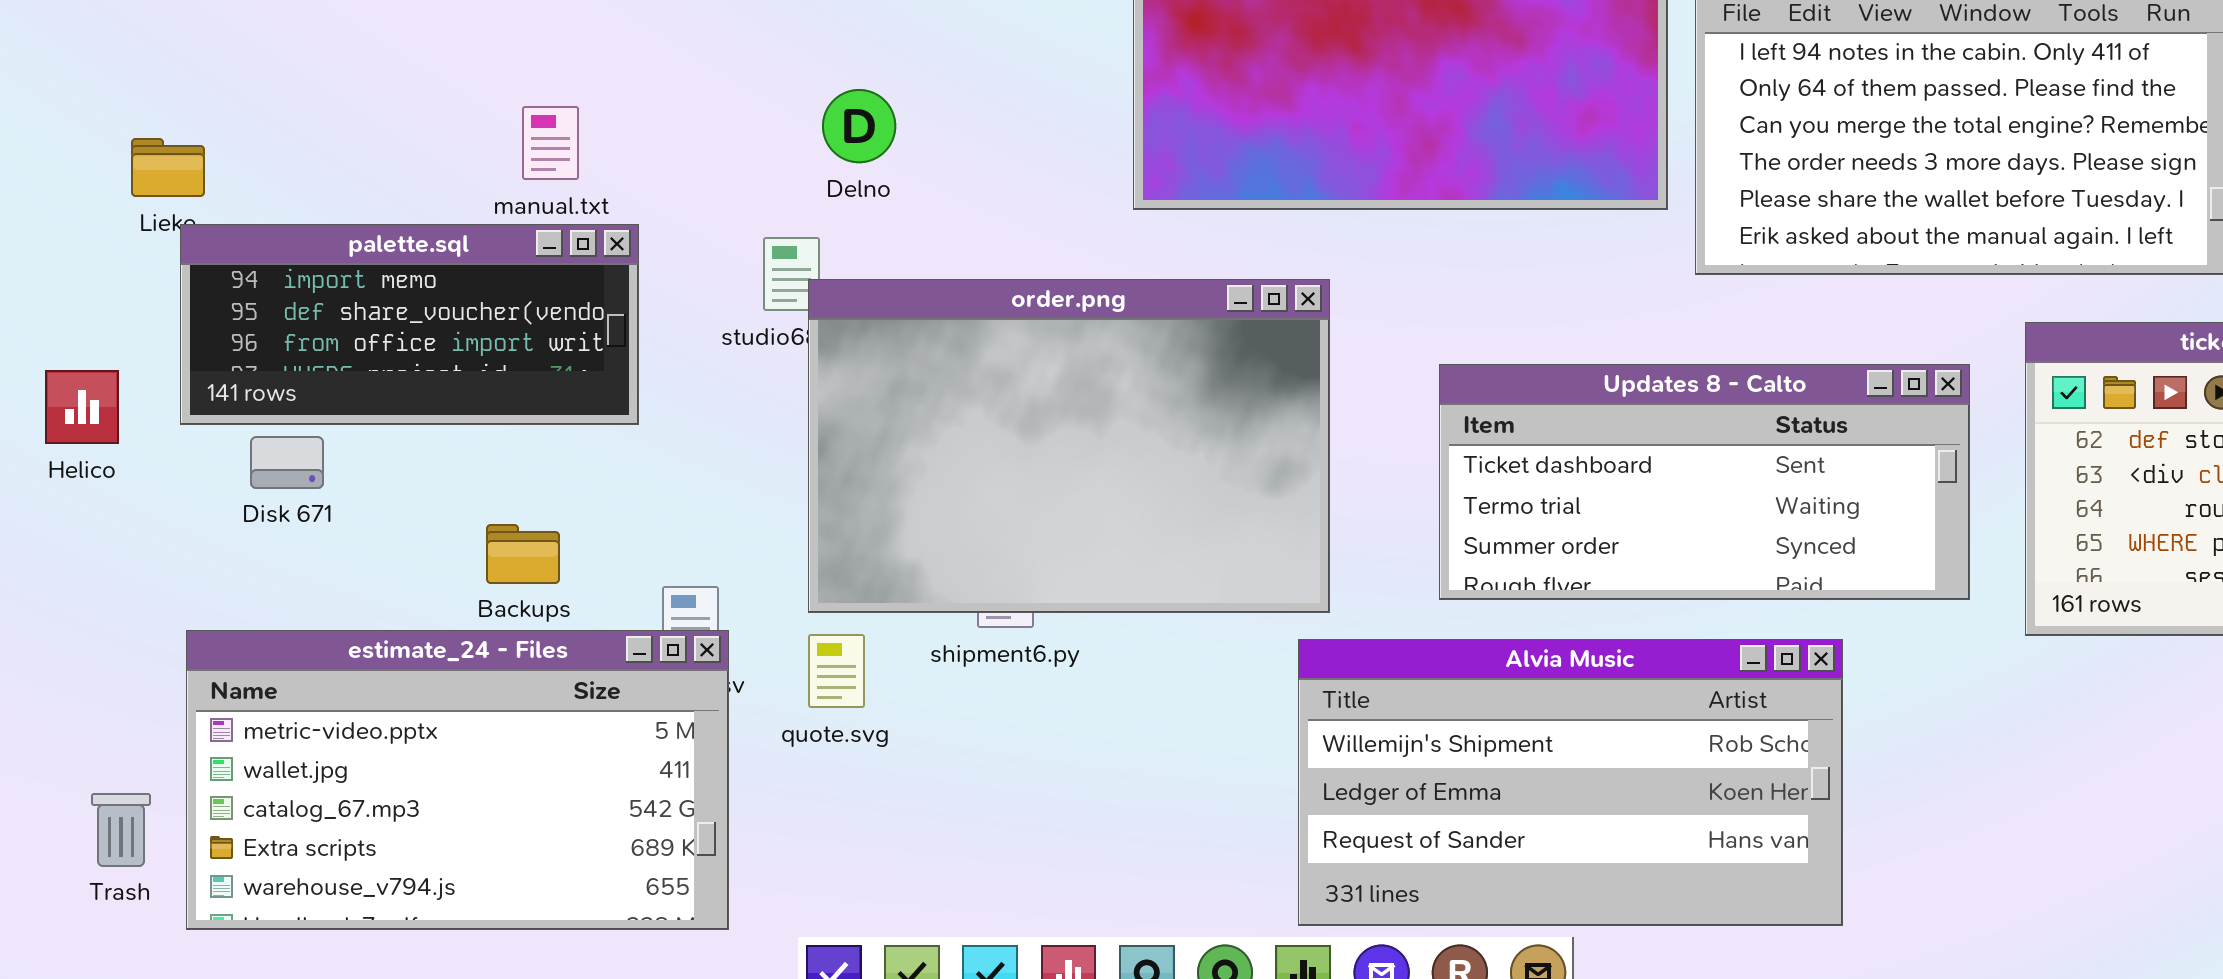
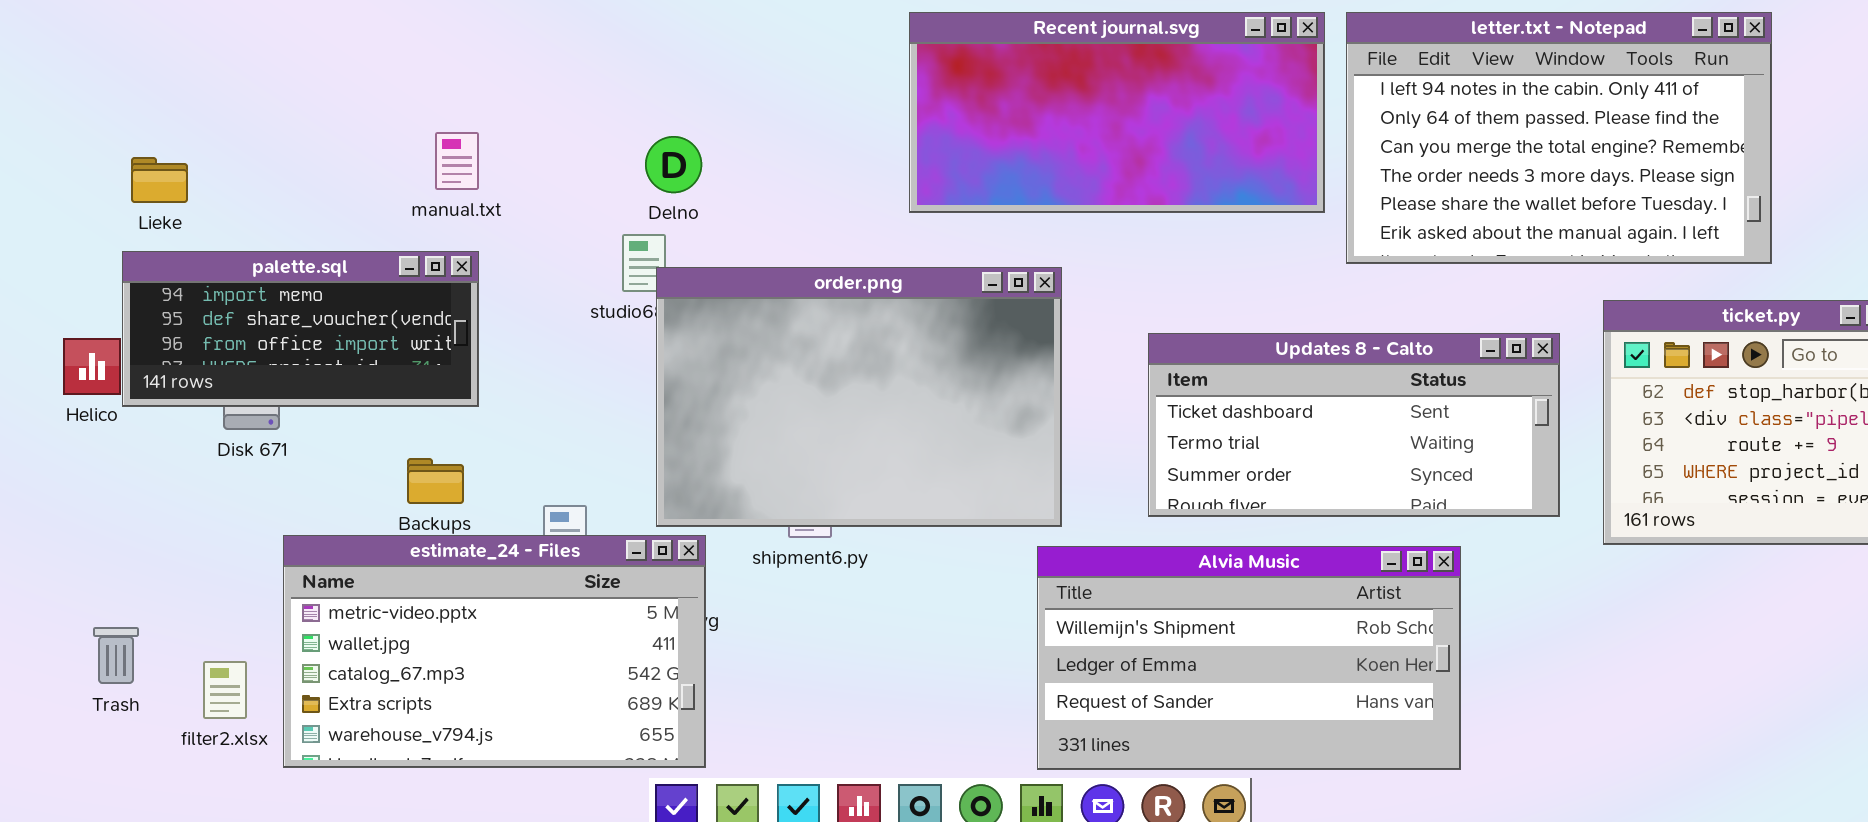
Delno: [822,89,896,163] -> [645,136,702,193], moved
palette.sql: [180,224,639,425] -> [122,251,479,407], moved
estimate_24 - Files: [186,630,729,930] -> [283,535,706,768], moved
Trash: [91,793,151,867] -> [93,627,139,684], moved

